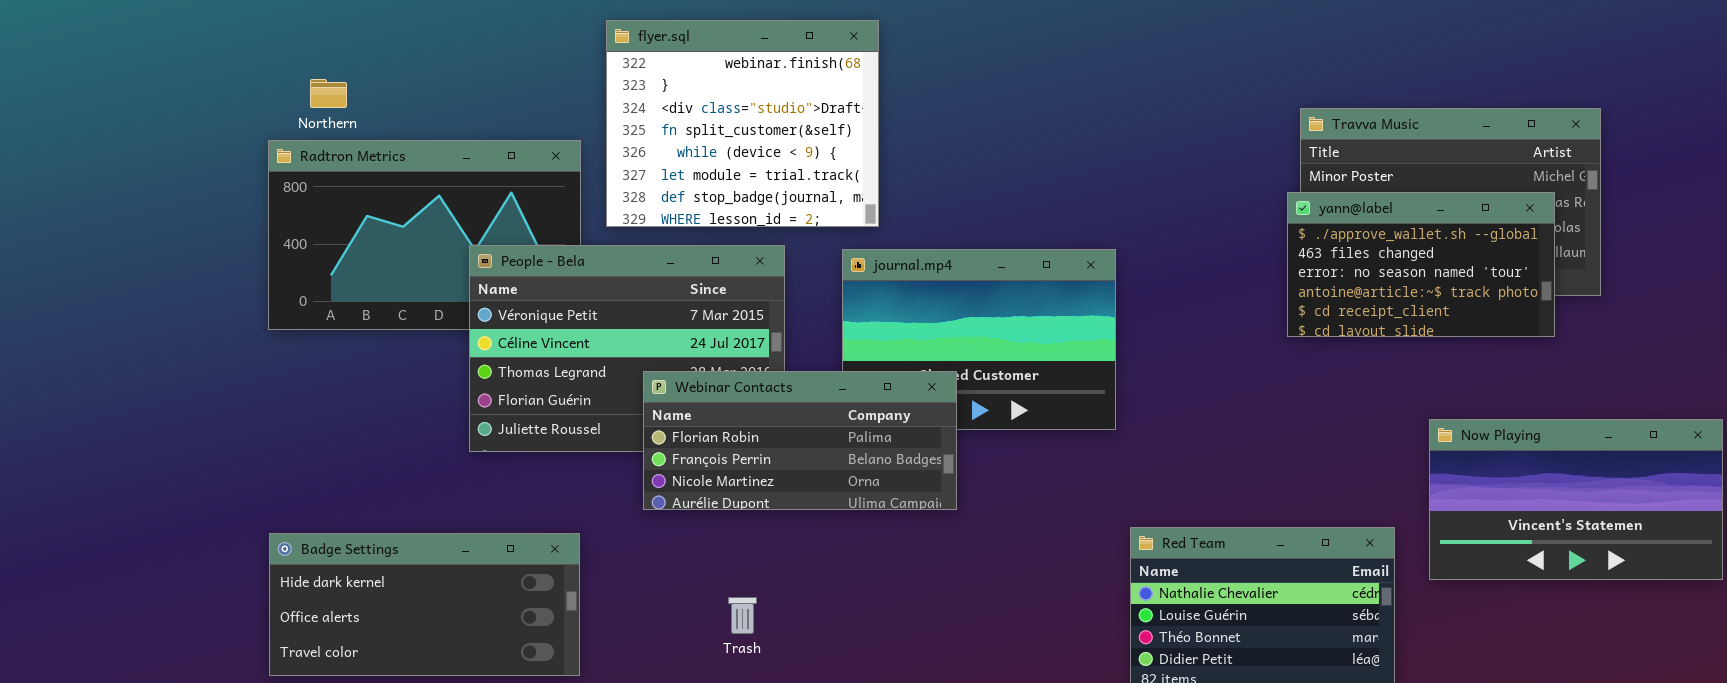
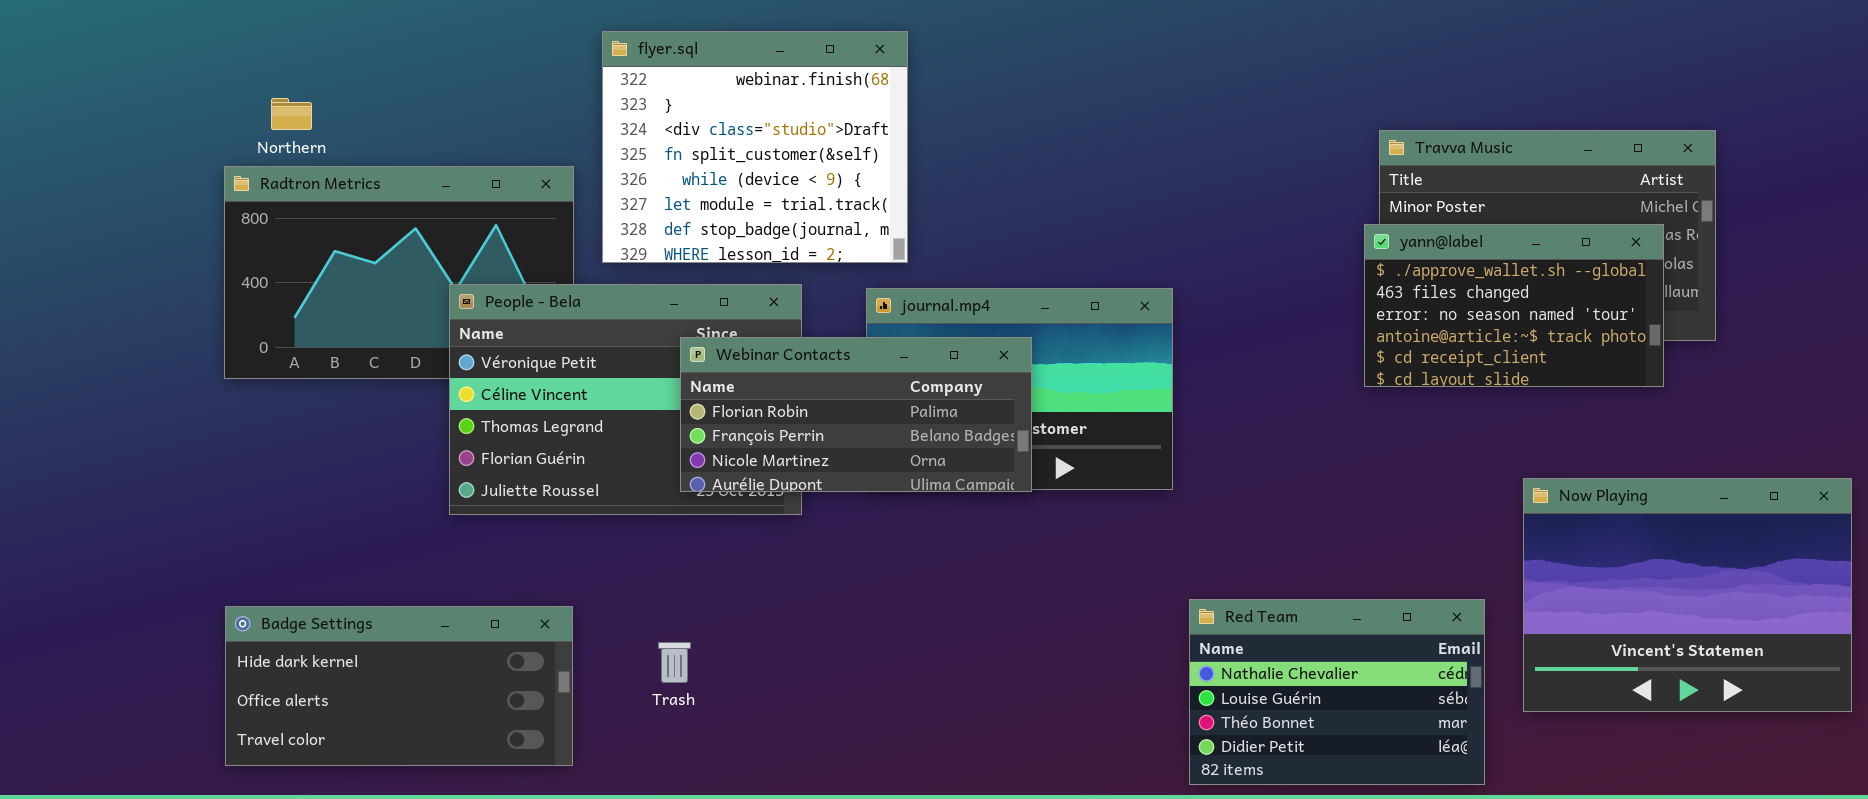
Webinar Contacts: [643,371,957,510] -> [680,337,1032,492], moved
Now Playing: [1429,419,1723,580] -> [1523,478,1852,712], resized
Trash: [728,597,757,634] -> [658,642,691,683], moved

